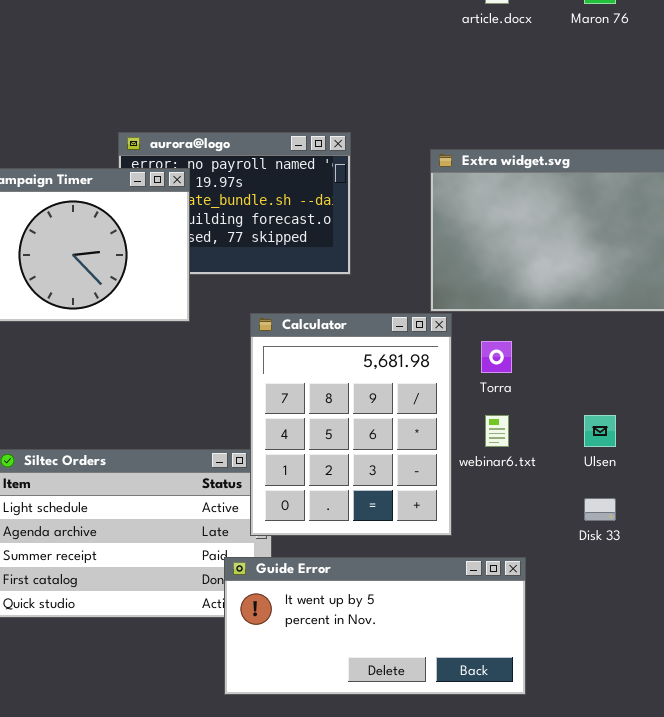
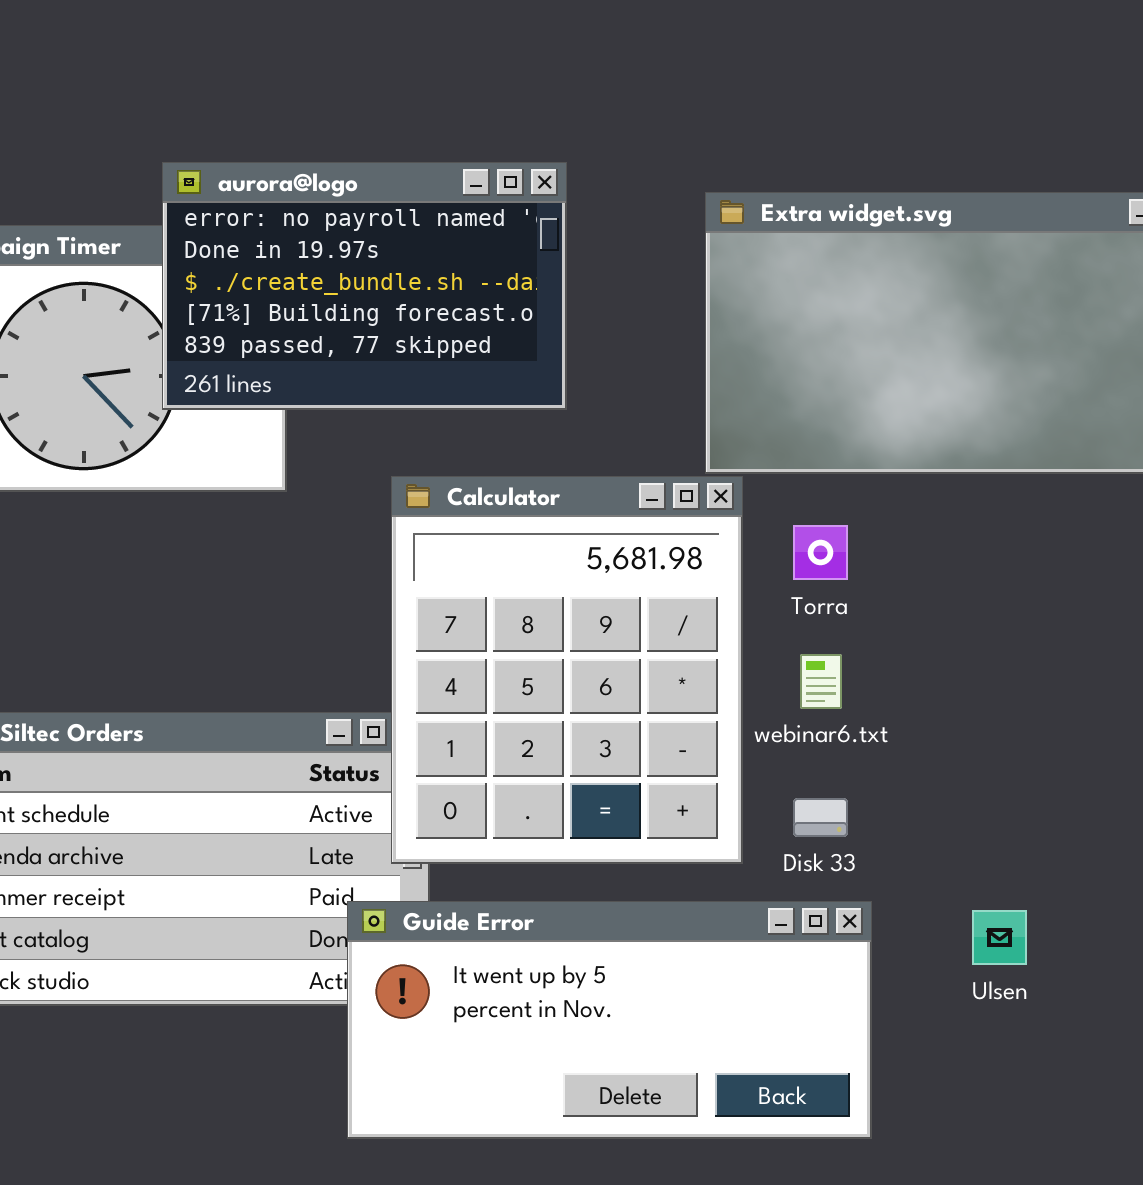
aurora@logo: [118,132,351,275] -> [162,162,567,410], raised
Ulsen: [584,415,616,447] -> [972,910,1027,965], moved
Disk 33: [584,498,616,521] -> [793,798,848,837], moved

